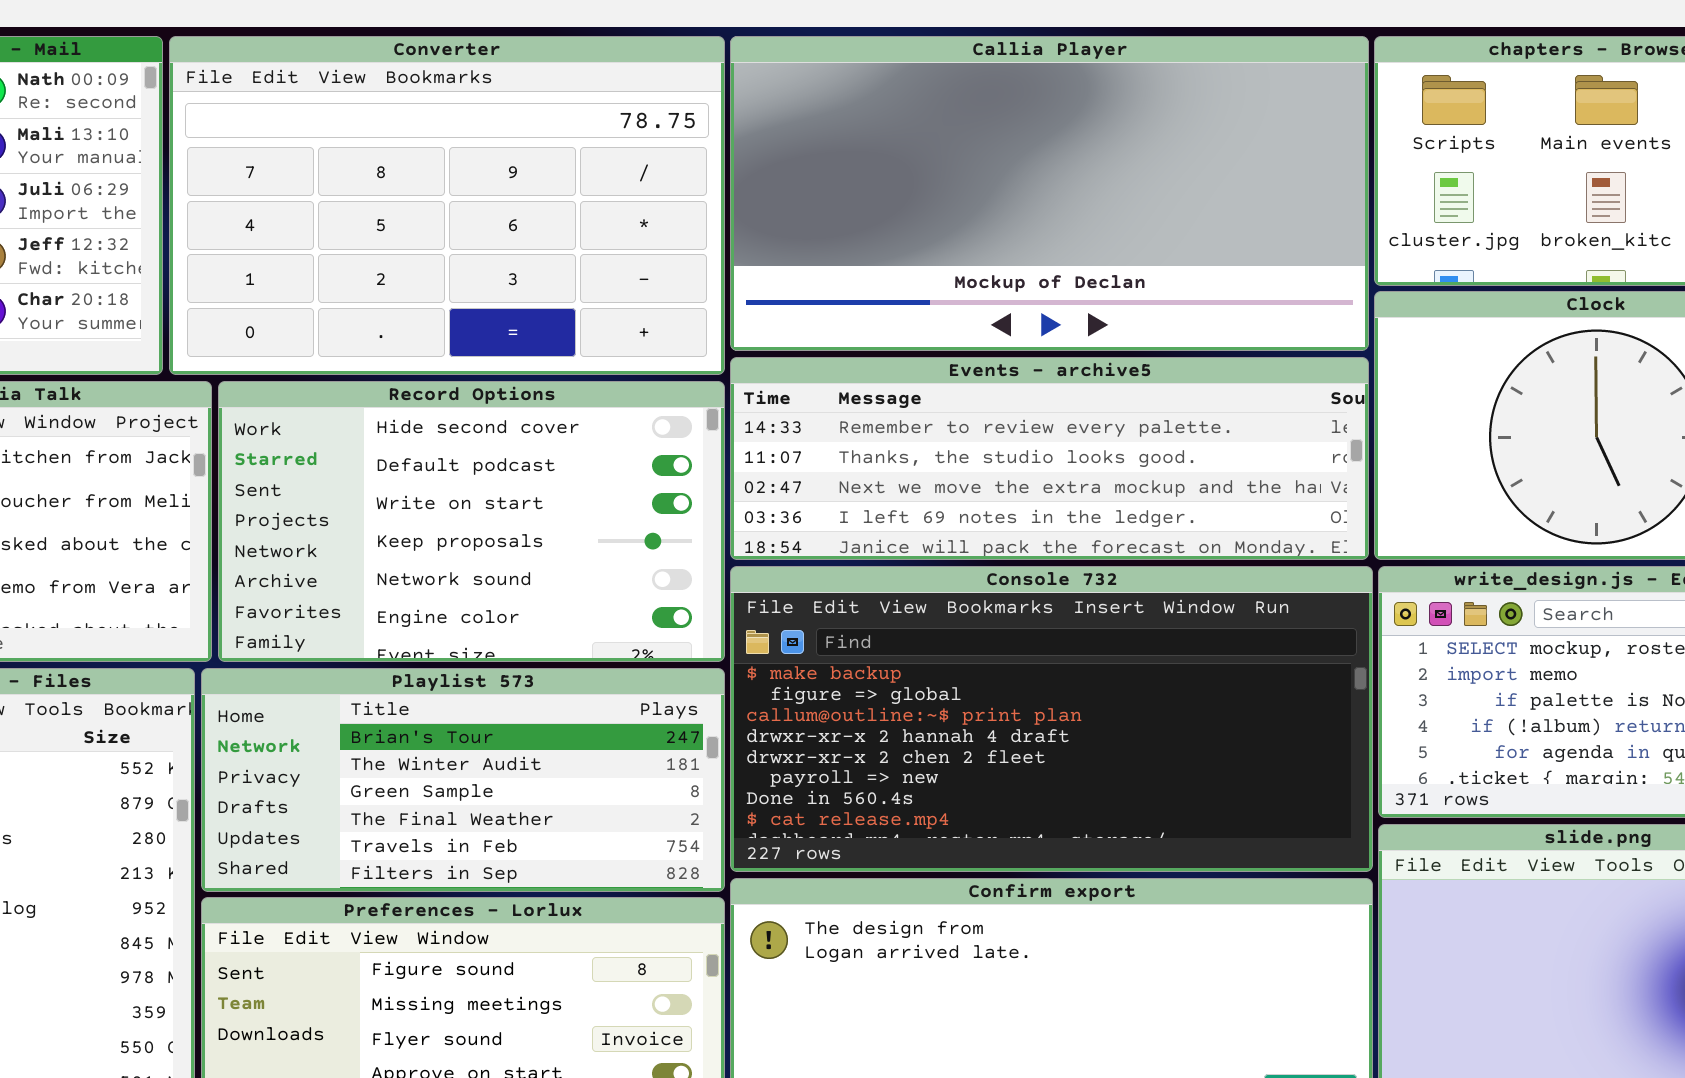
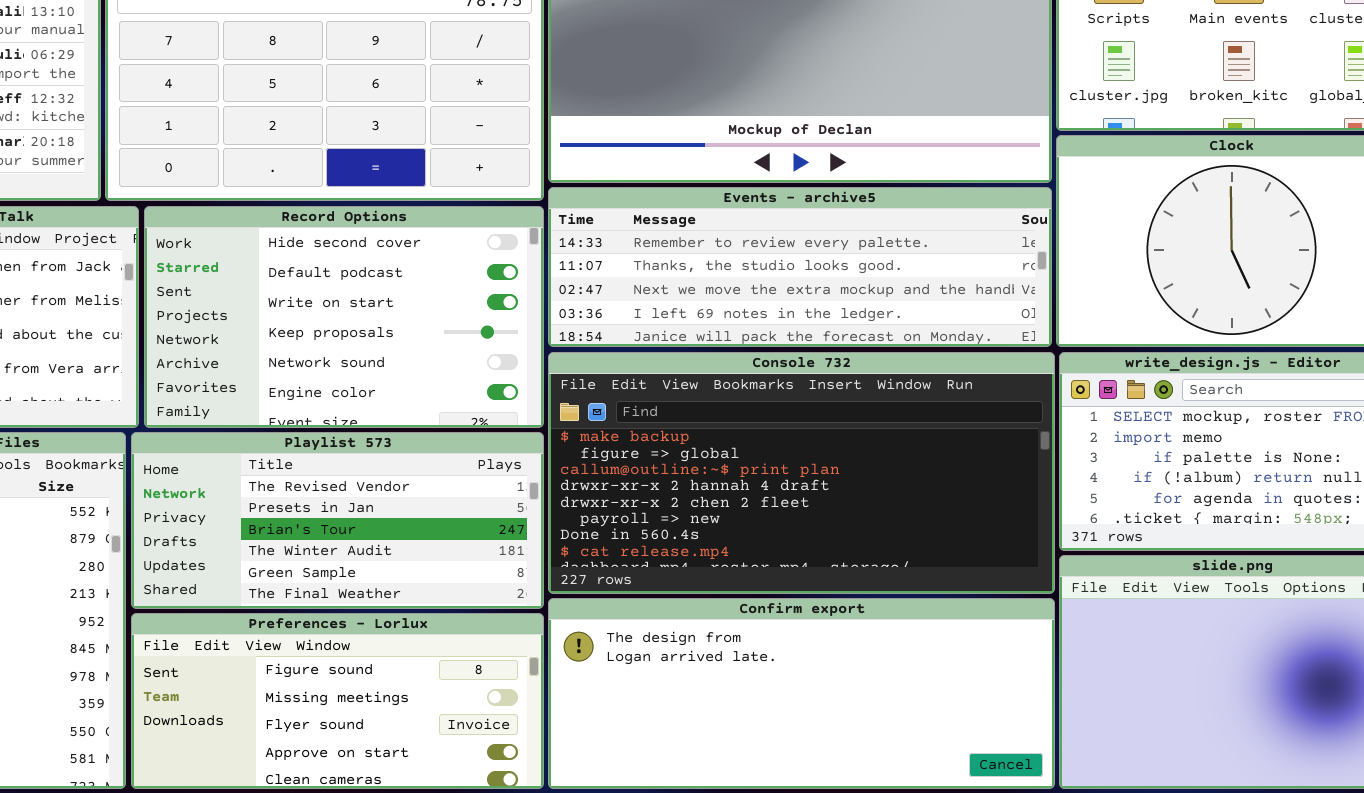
Playlist 573: [201,668,725,892] -> [131,432,544,609], scrolled up 2 rows

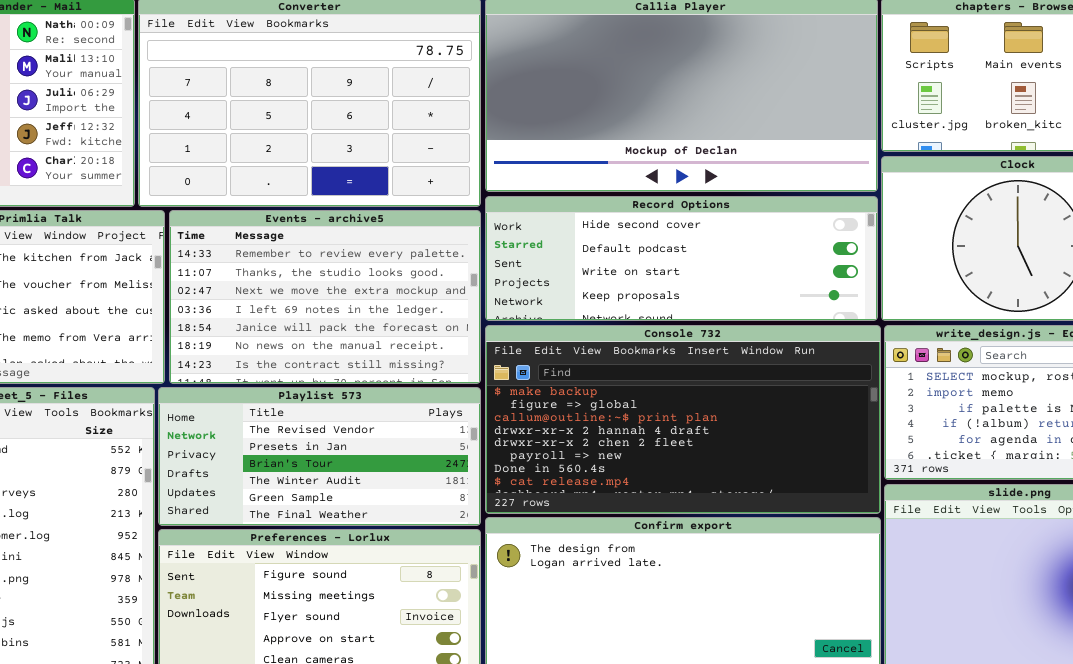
Events - archive5: [548,187,1052,347] -> [169,210,481,384], moved, resized
Record Options: [144,206,544,428] -> [485,196,878,321], moved, resized

